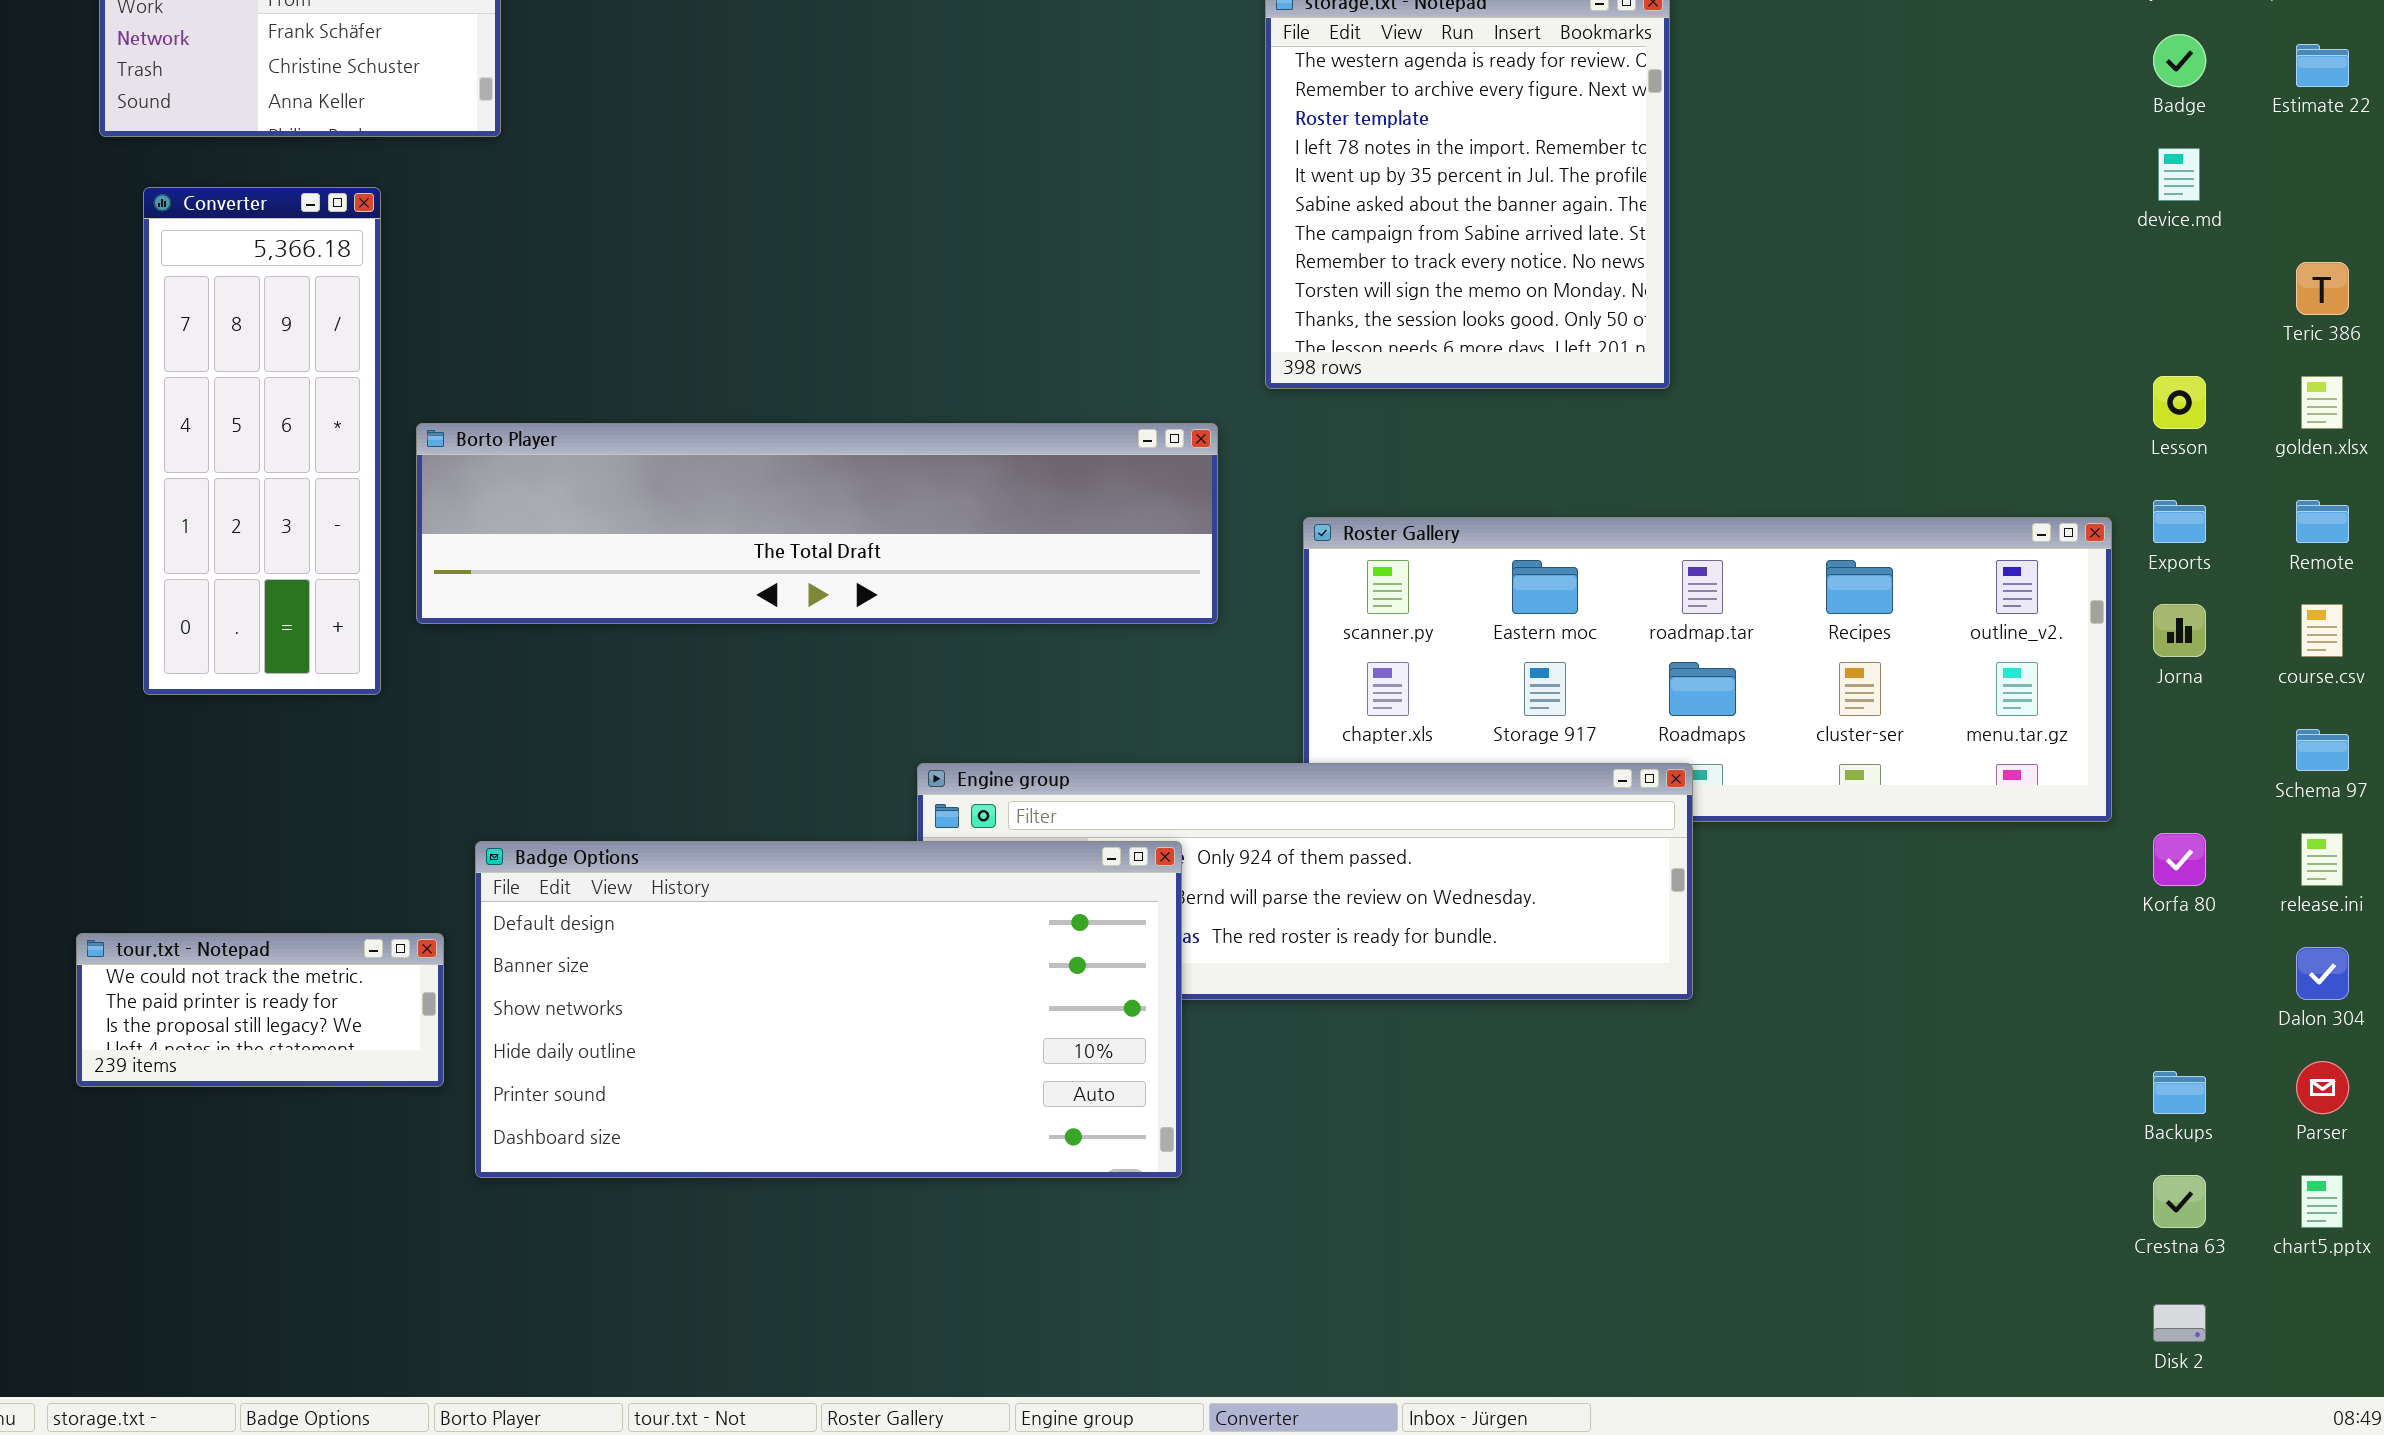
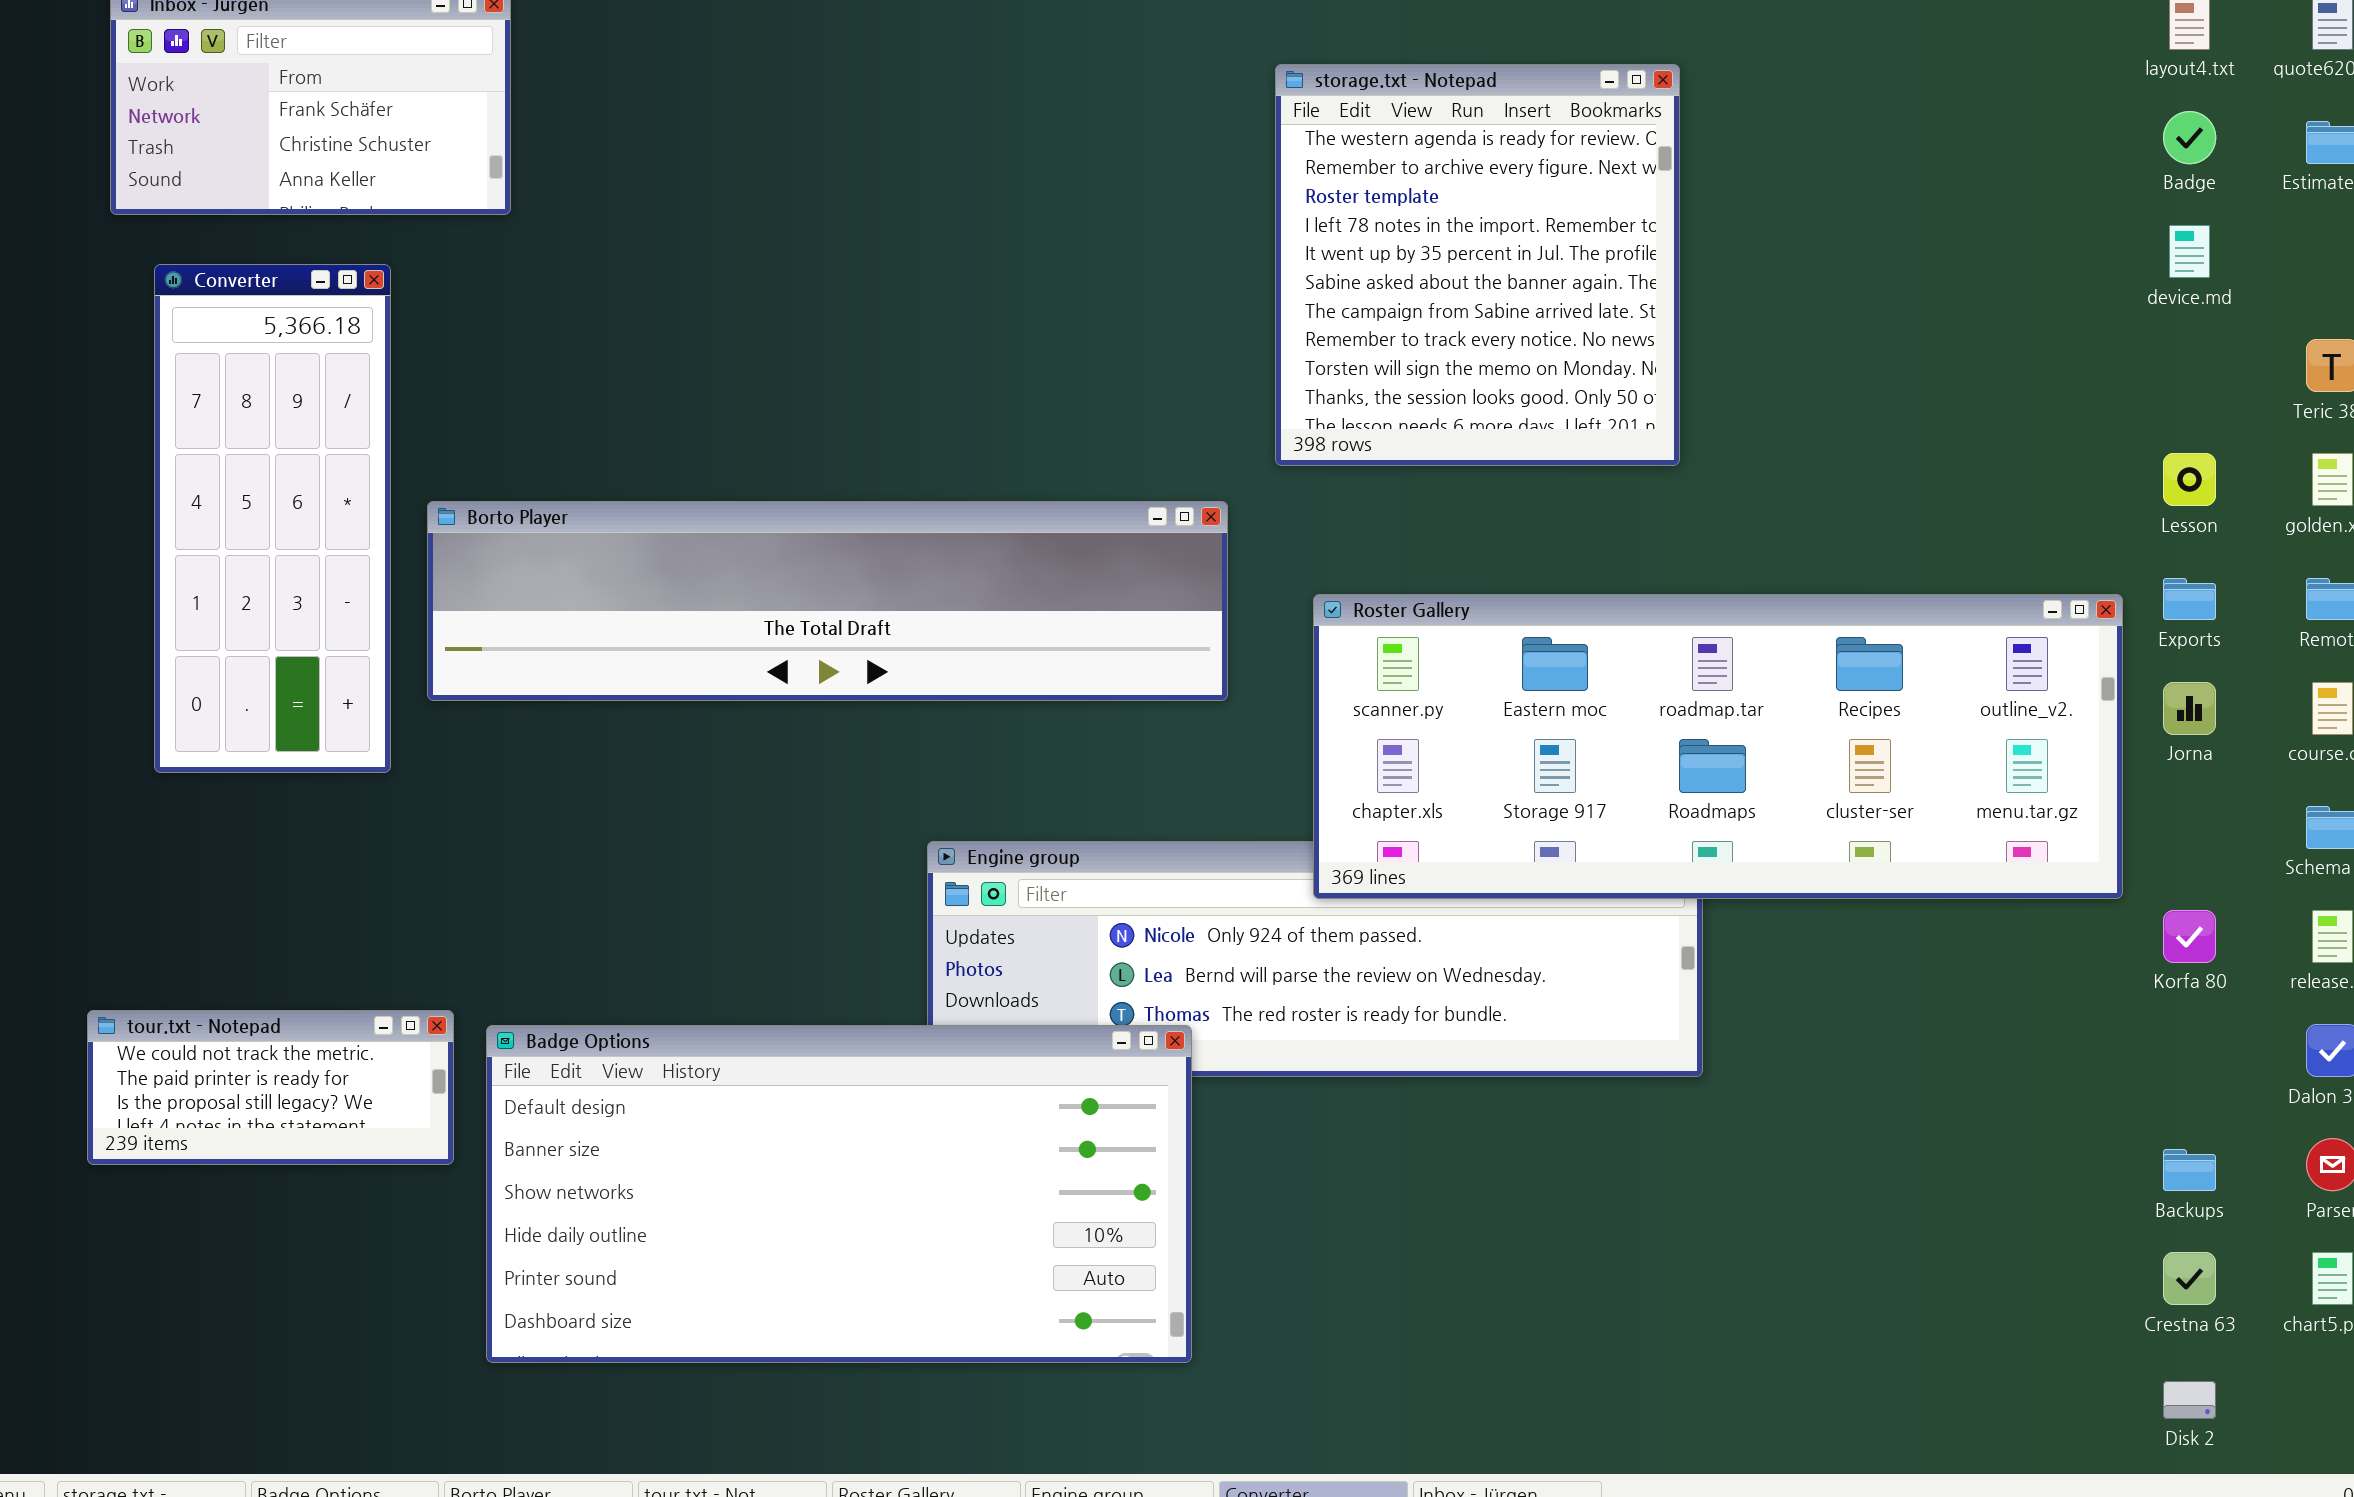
Roster Gallery: [1303,517,2112,822] -> [1313,594,2123,899], raised
Badge Options: [475,841,1182,1178] -> [486,1025,1192,1363], moved

